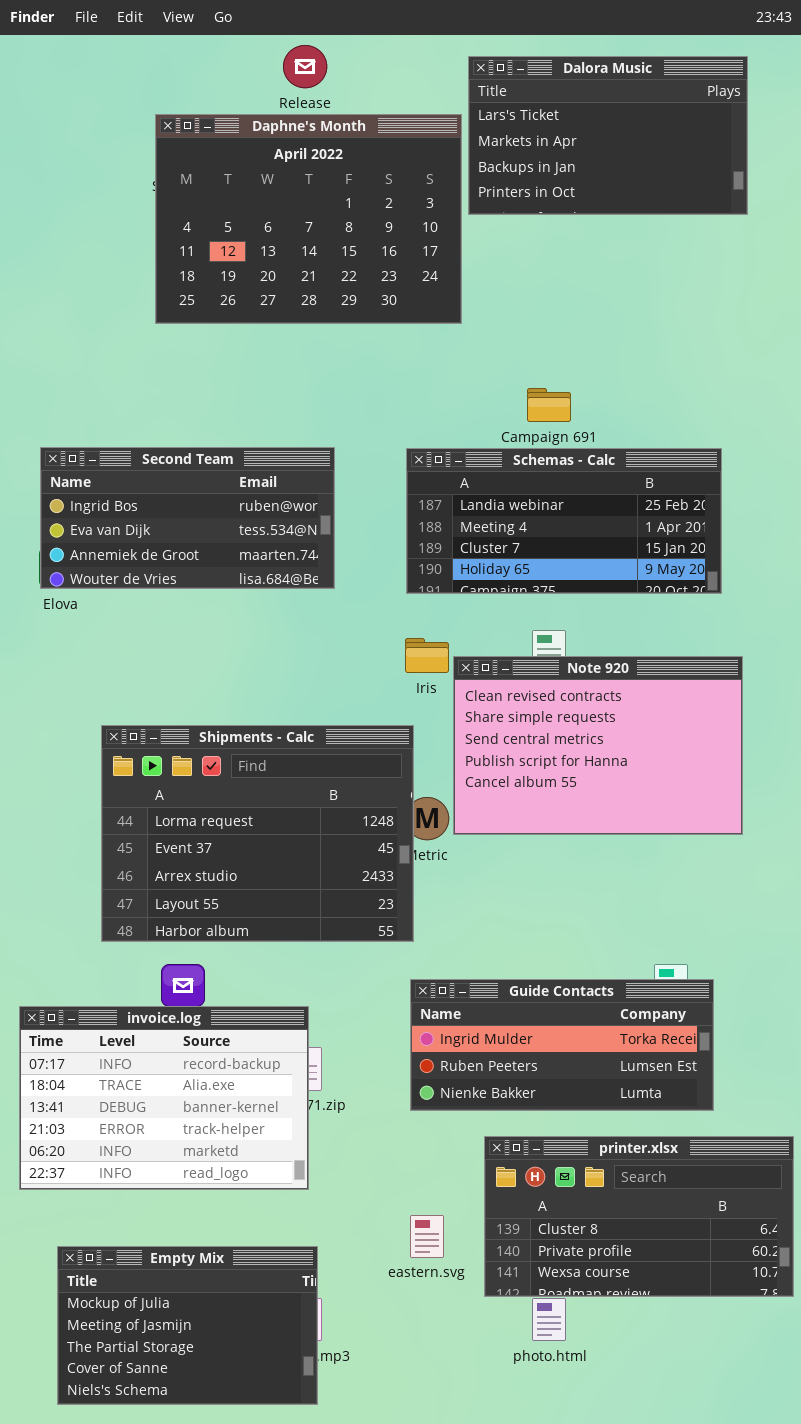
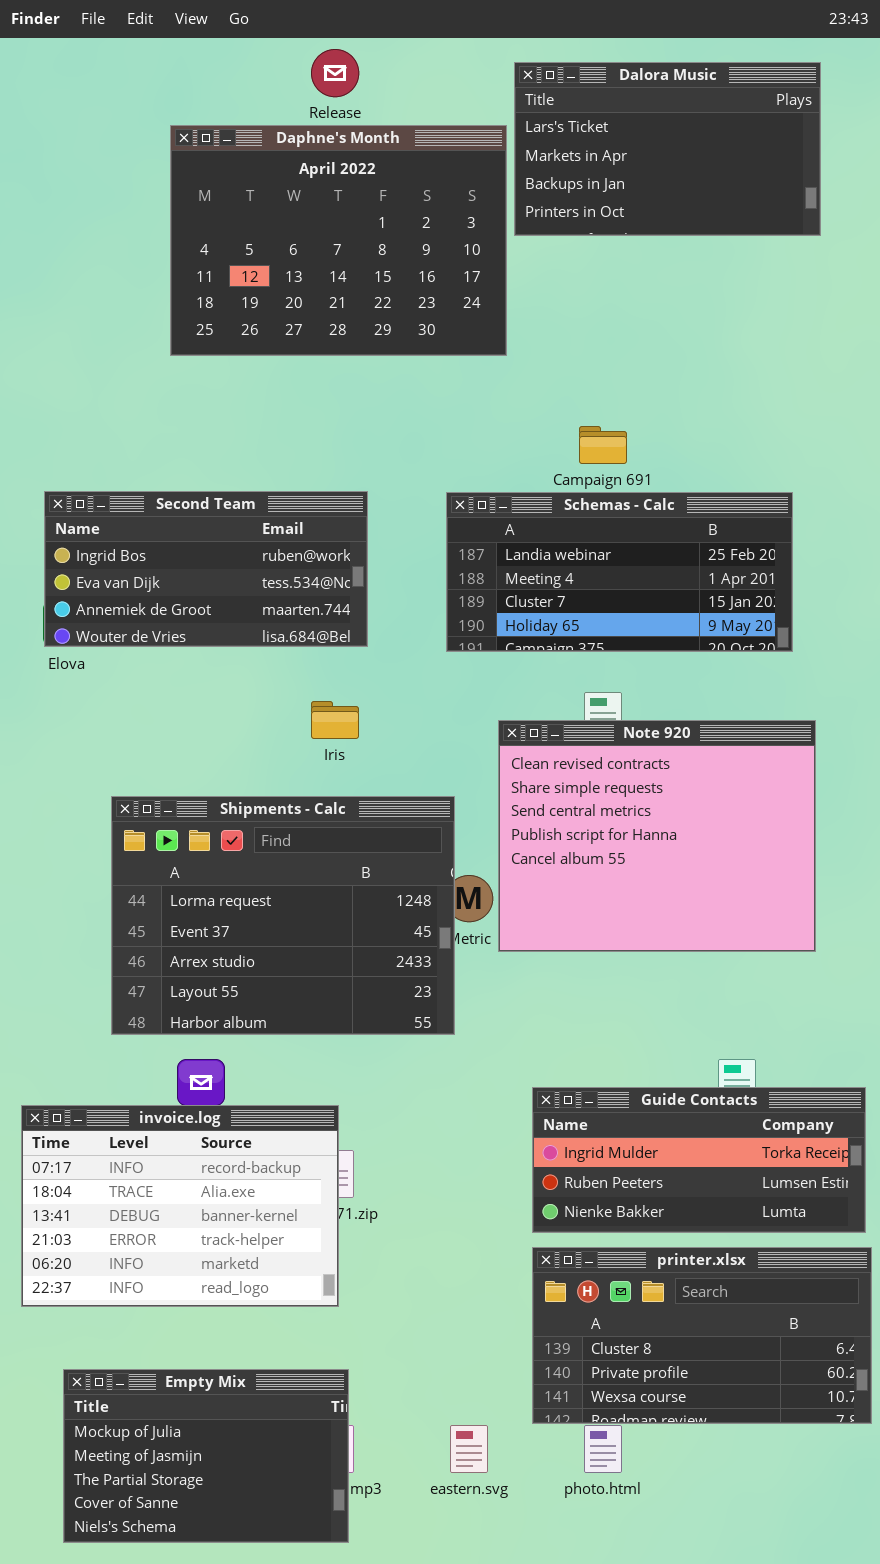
Iris: [405,638,449,673] -> [311,701,359,739], moved
Note 920: [453,656,743,835] -> [498,720,816,952], resized
Guide Contacts: [410,979,714,1111] -> [532,1087,866,1233], moved
eastern.svg: [410,1215,444,1258] -> [450,1425,488,1473], moved

